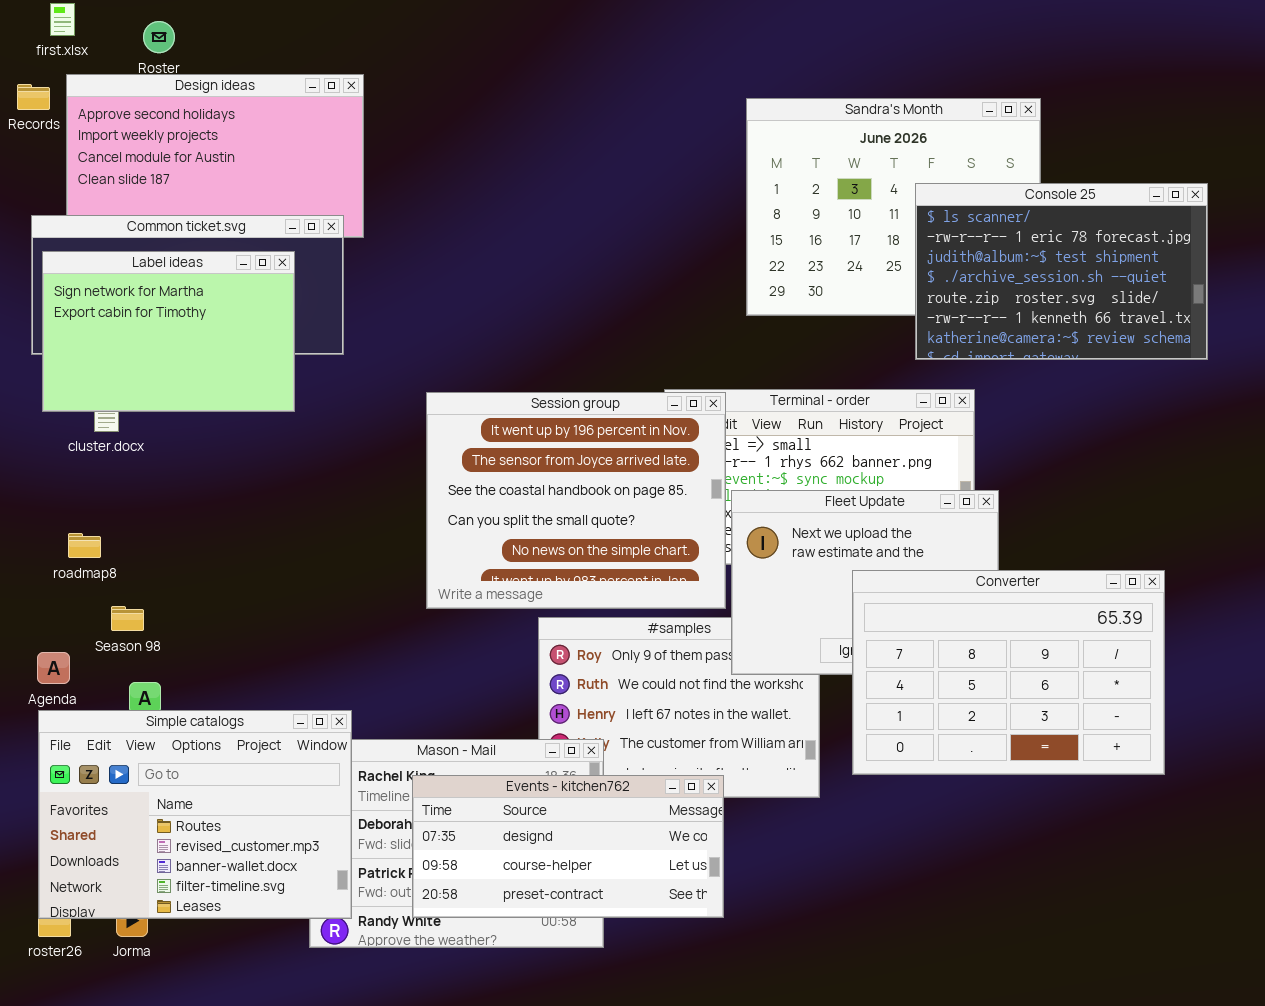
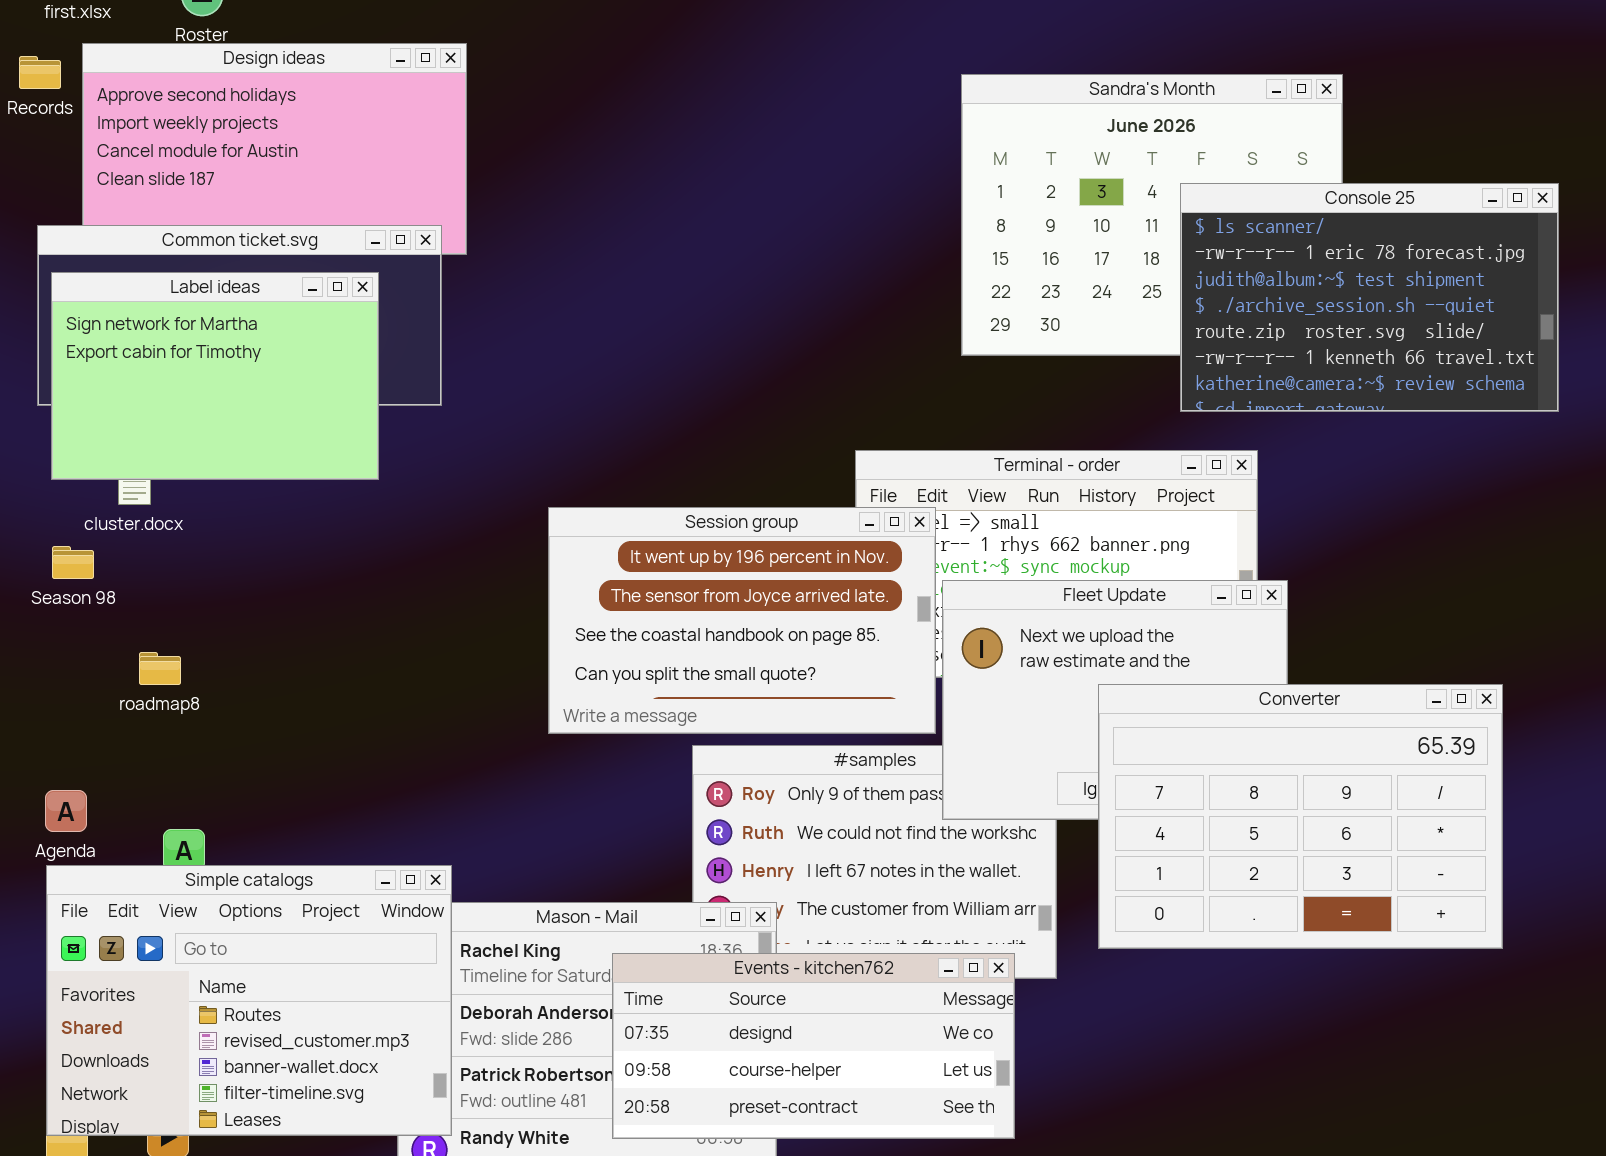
Session group: [426,392,726,609] -> [548,507,936,734], resized
roadmap8: [68,533,101,558] -> [139,652,181,685], moved
Season 98: [111,606,144,631] -> [52,546,94,579], moved
Events - kitchen762: [412,775,724,918] -> [612,953,1015,1139], moved

